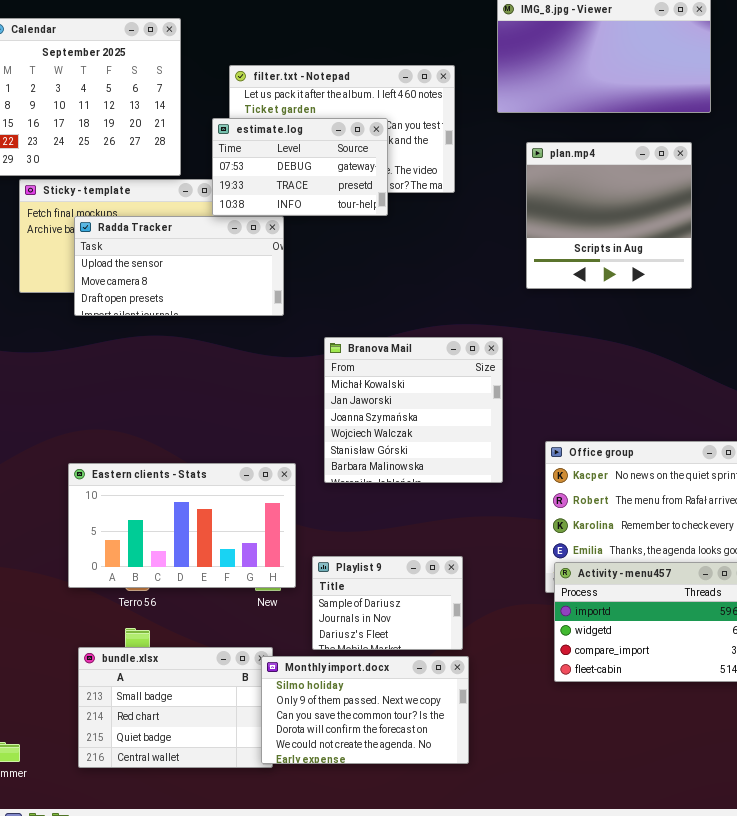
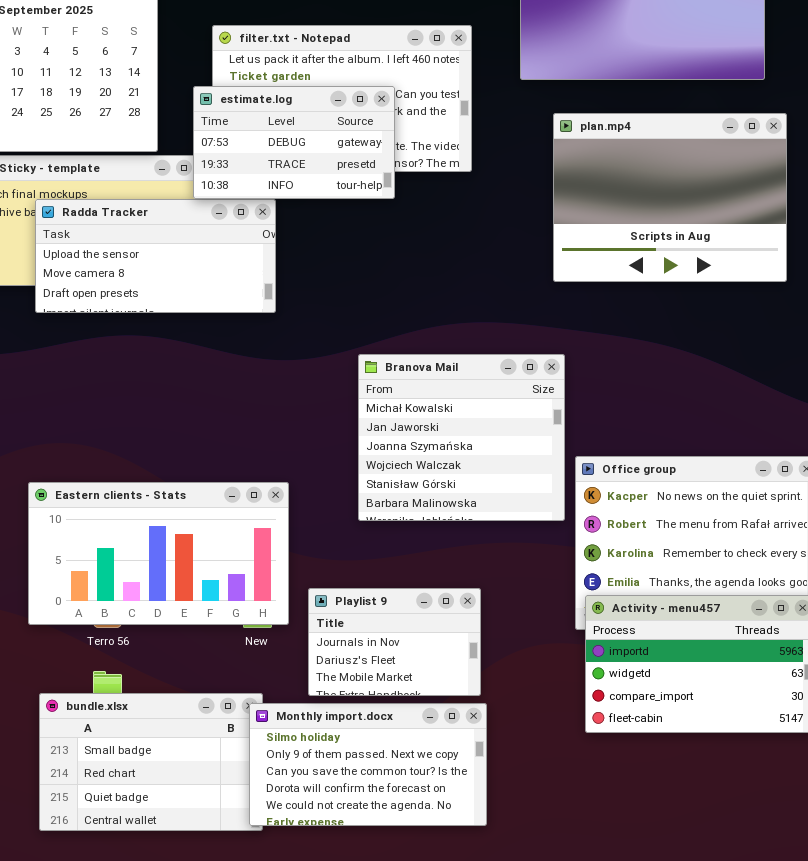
plan.mp4: [526,142,692,289] -> [553,113,787,282], resized
Branova Mail: [324,337,503,483] -> [358,354,565,521], moved
Playlist 9: [312,556,463,650] -> [308,588,481,696], scrolled down 1 row

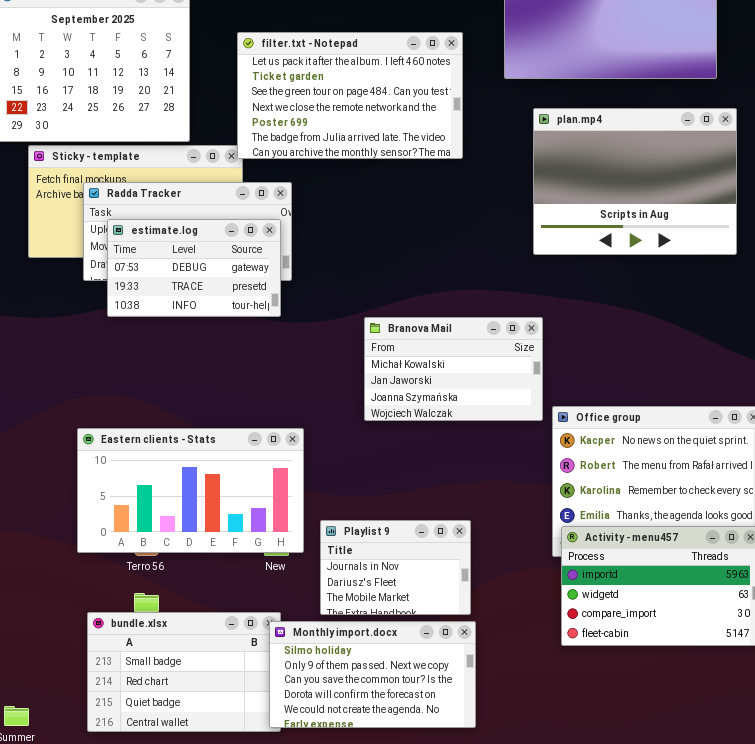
estimate.log: [193,86,395,199] -> [107,219,281,317], moved
Branova Mail: [358,354,565,521] -> [364,317,543,421], resized

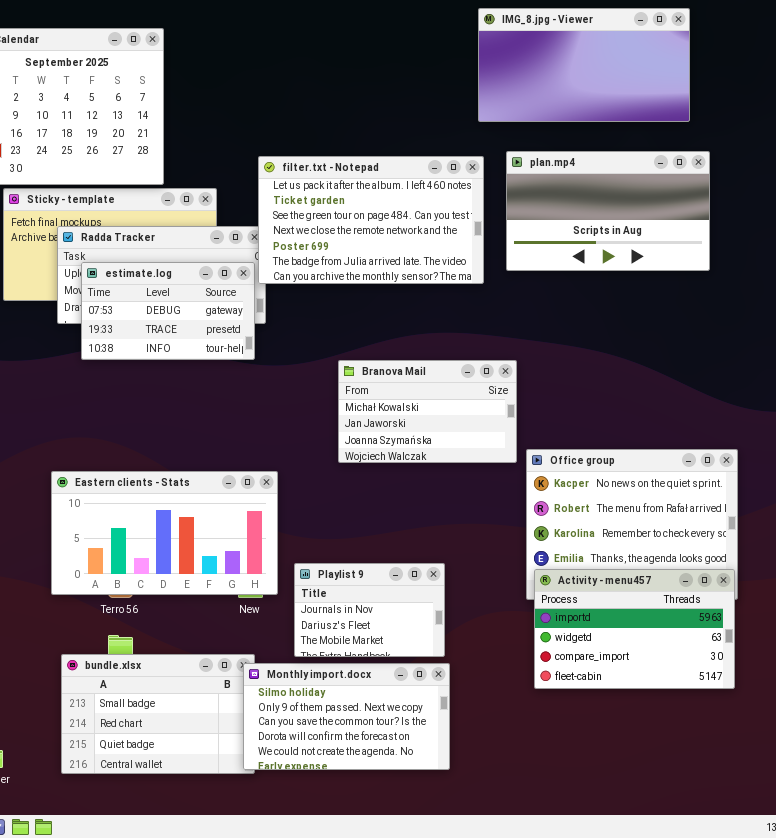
filter.txt - Notepad: [237,32,463,159] -> [258,156,484,284], moved
plan.mp4: [533,108,737,255] -> [506,151,710,271], resized

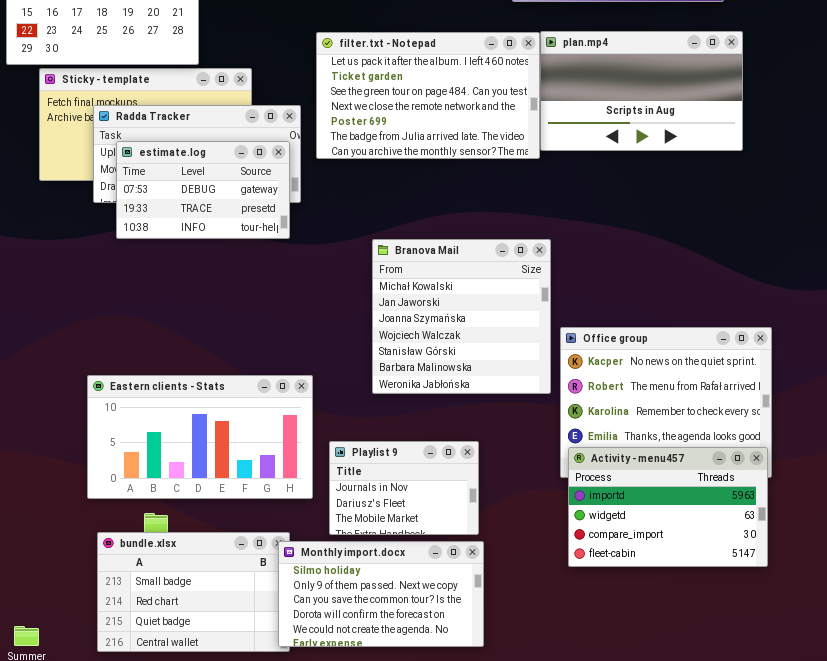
filter.txt - Notepad: [258,156,484,284] -> [316,32,540,159], moved
Branova Mail: [338,360,517,463] -> [372,239,551,394], resized
Eastern clients - Stats: [51,471,278,595] -> [87,375,313,499], moved

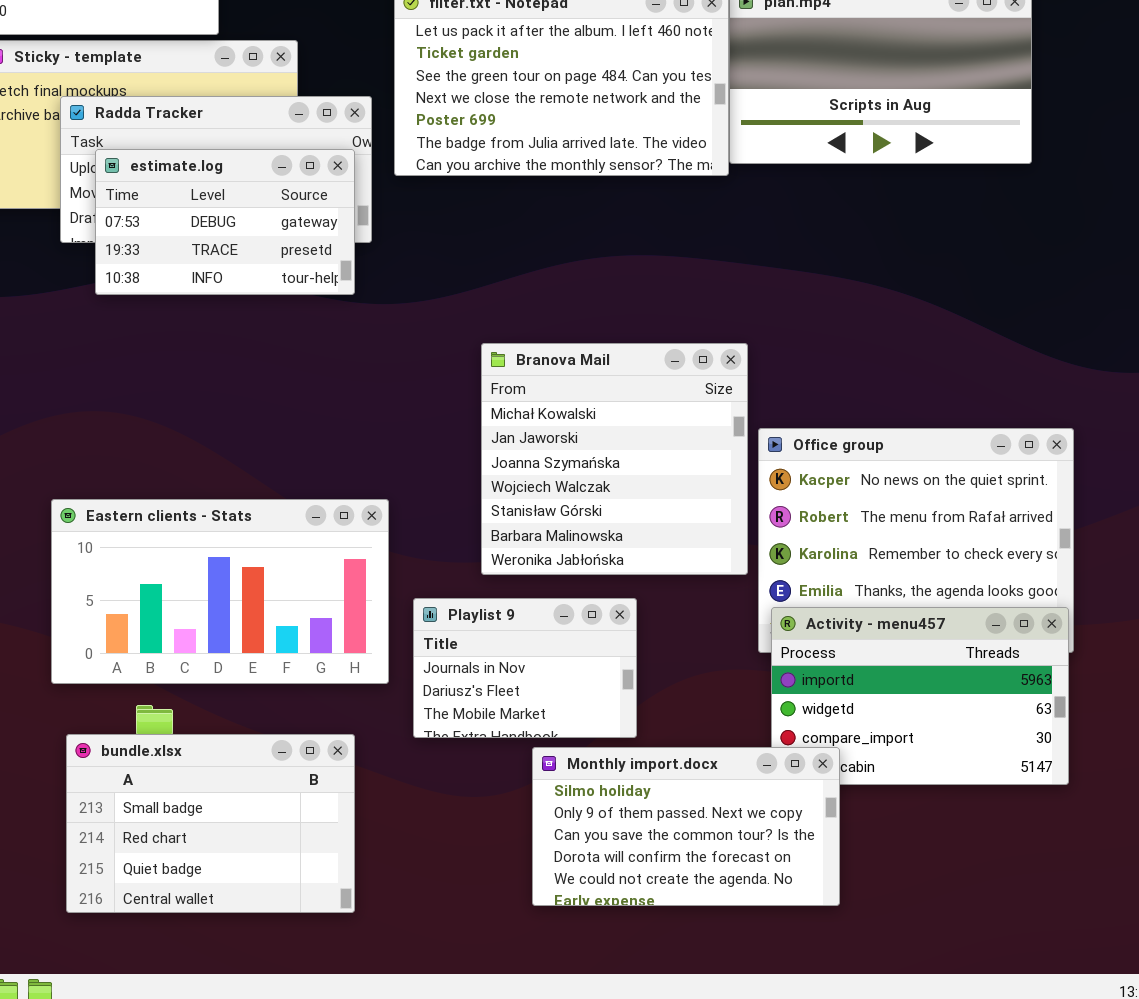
Branova Mail: [372,239,551,394] -> [481,343,748,575], moved
Monthly import.docx: [278,541,484,647] -> [532,747,840,906], moved

